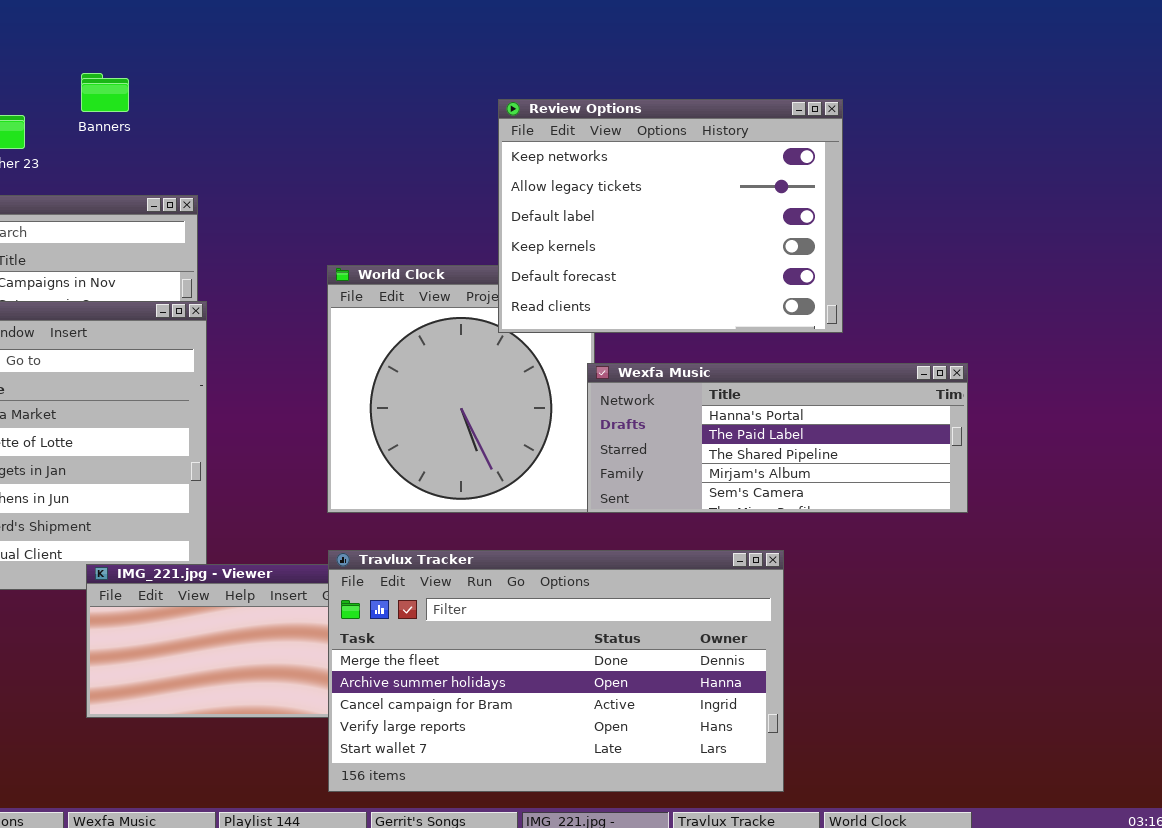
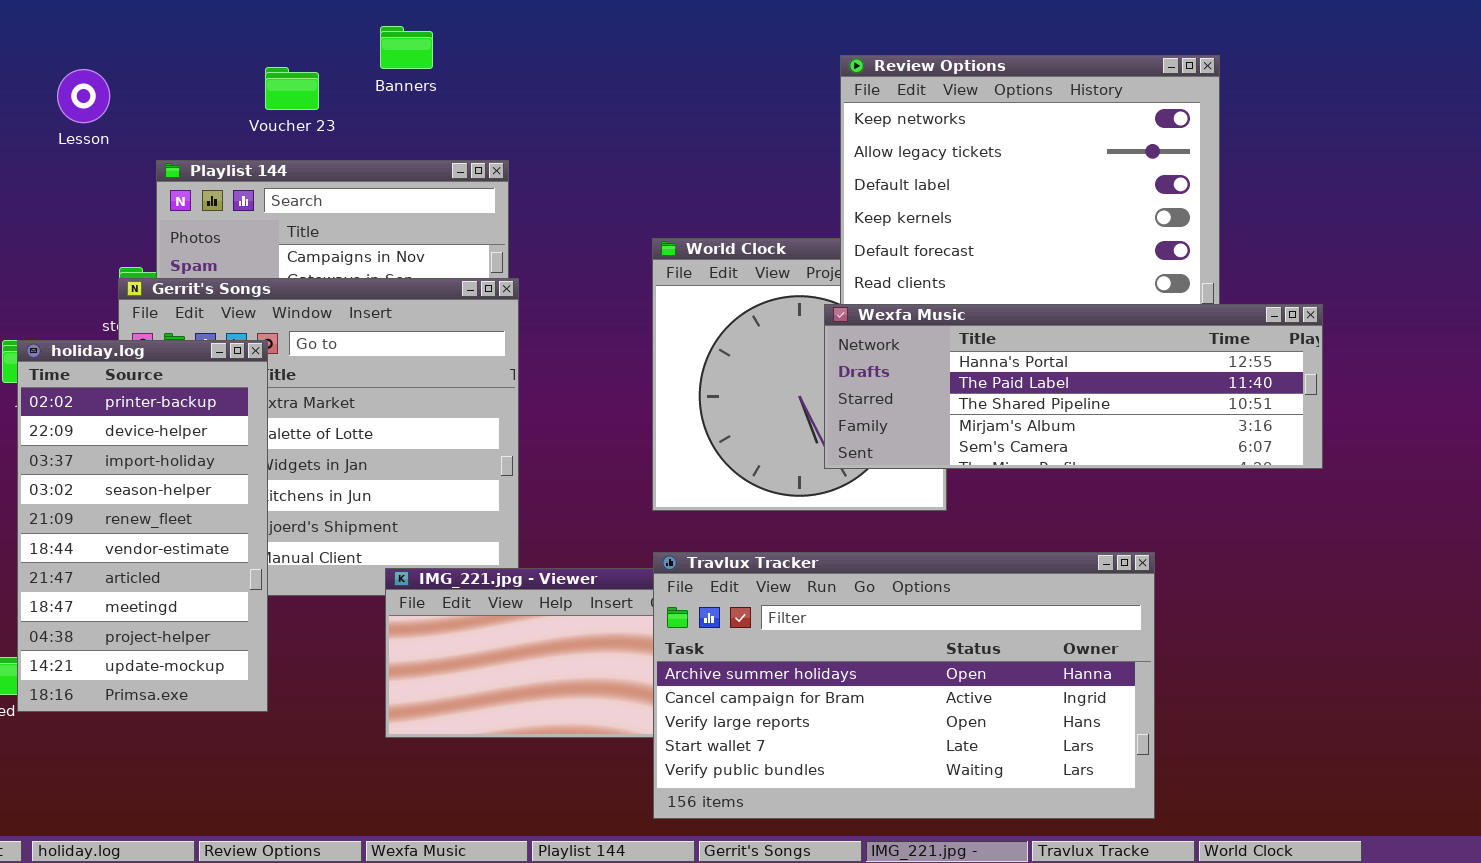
Wexfa Music: [587,363,968,513] -> [824,304,1323,469], moved, resized
Travlux Tracker: [328,550,784,792] -> [653,552,1155,819], scrolled down 1 row

